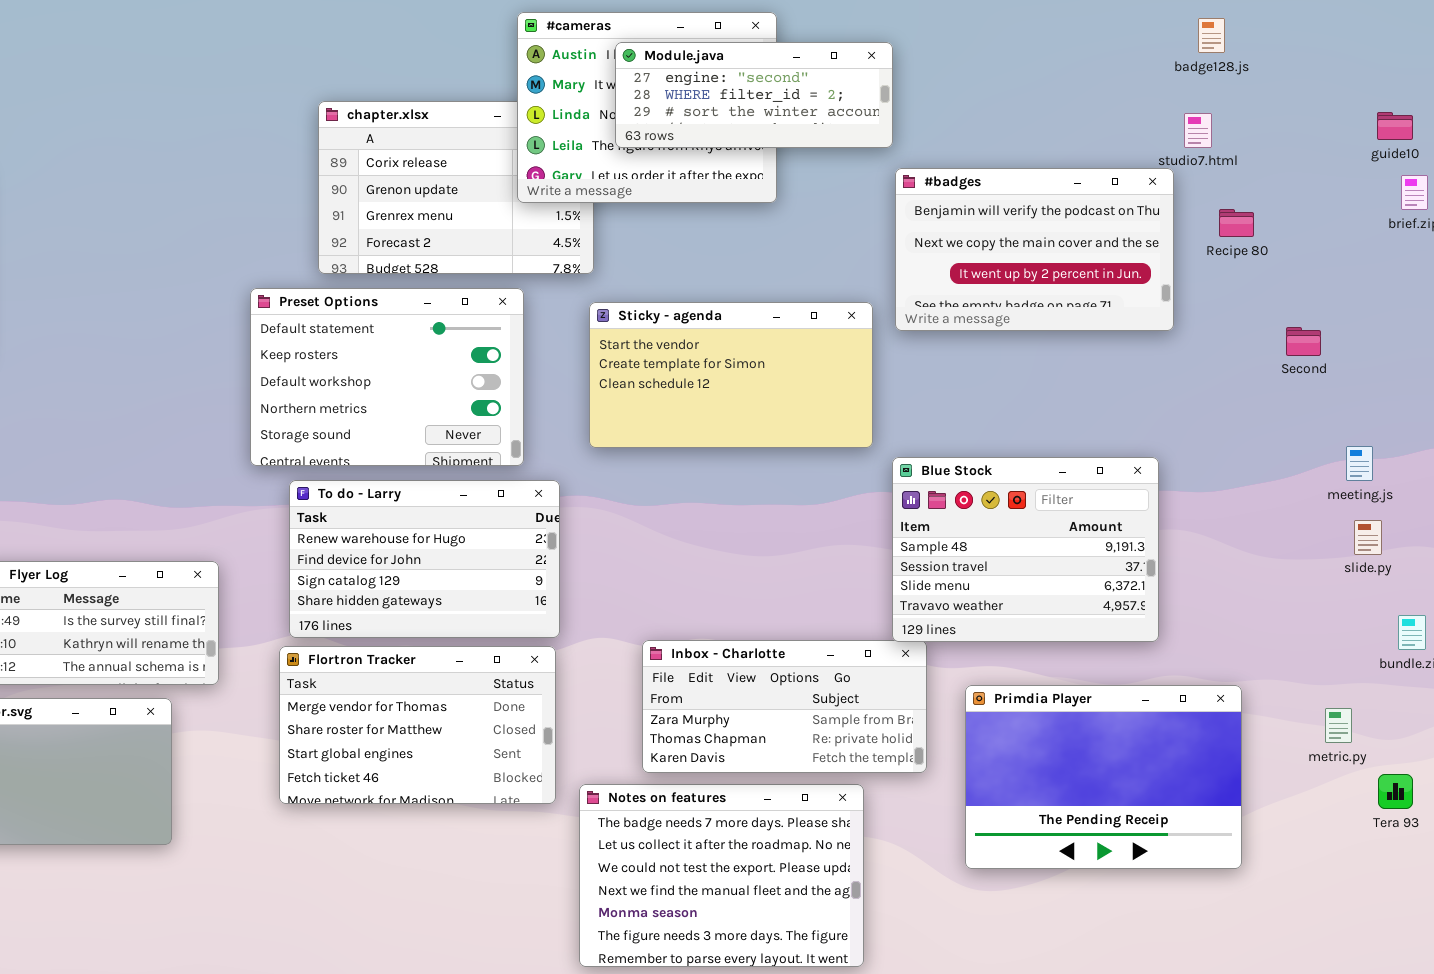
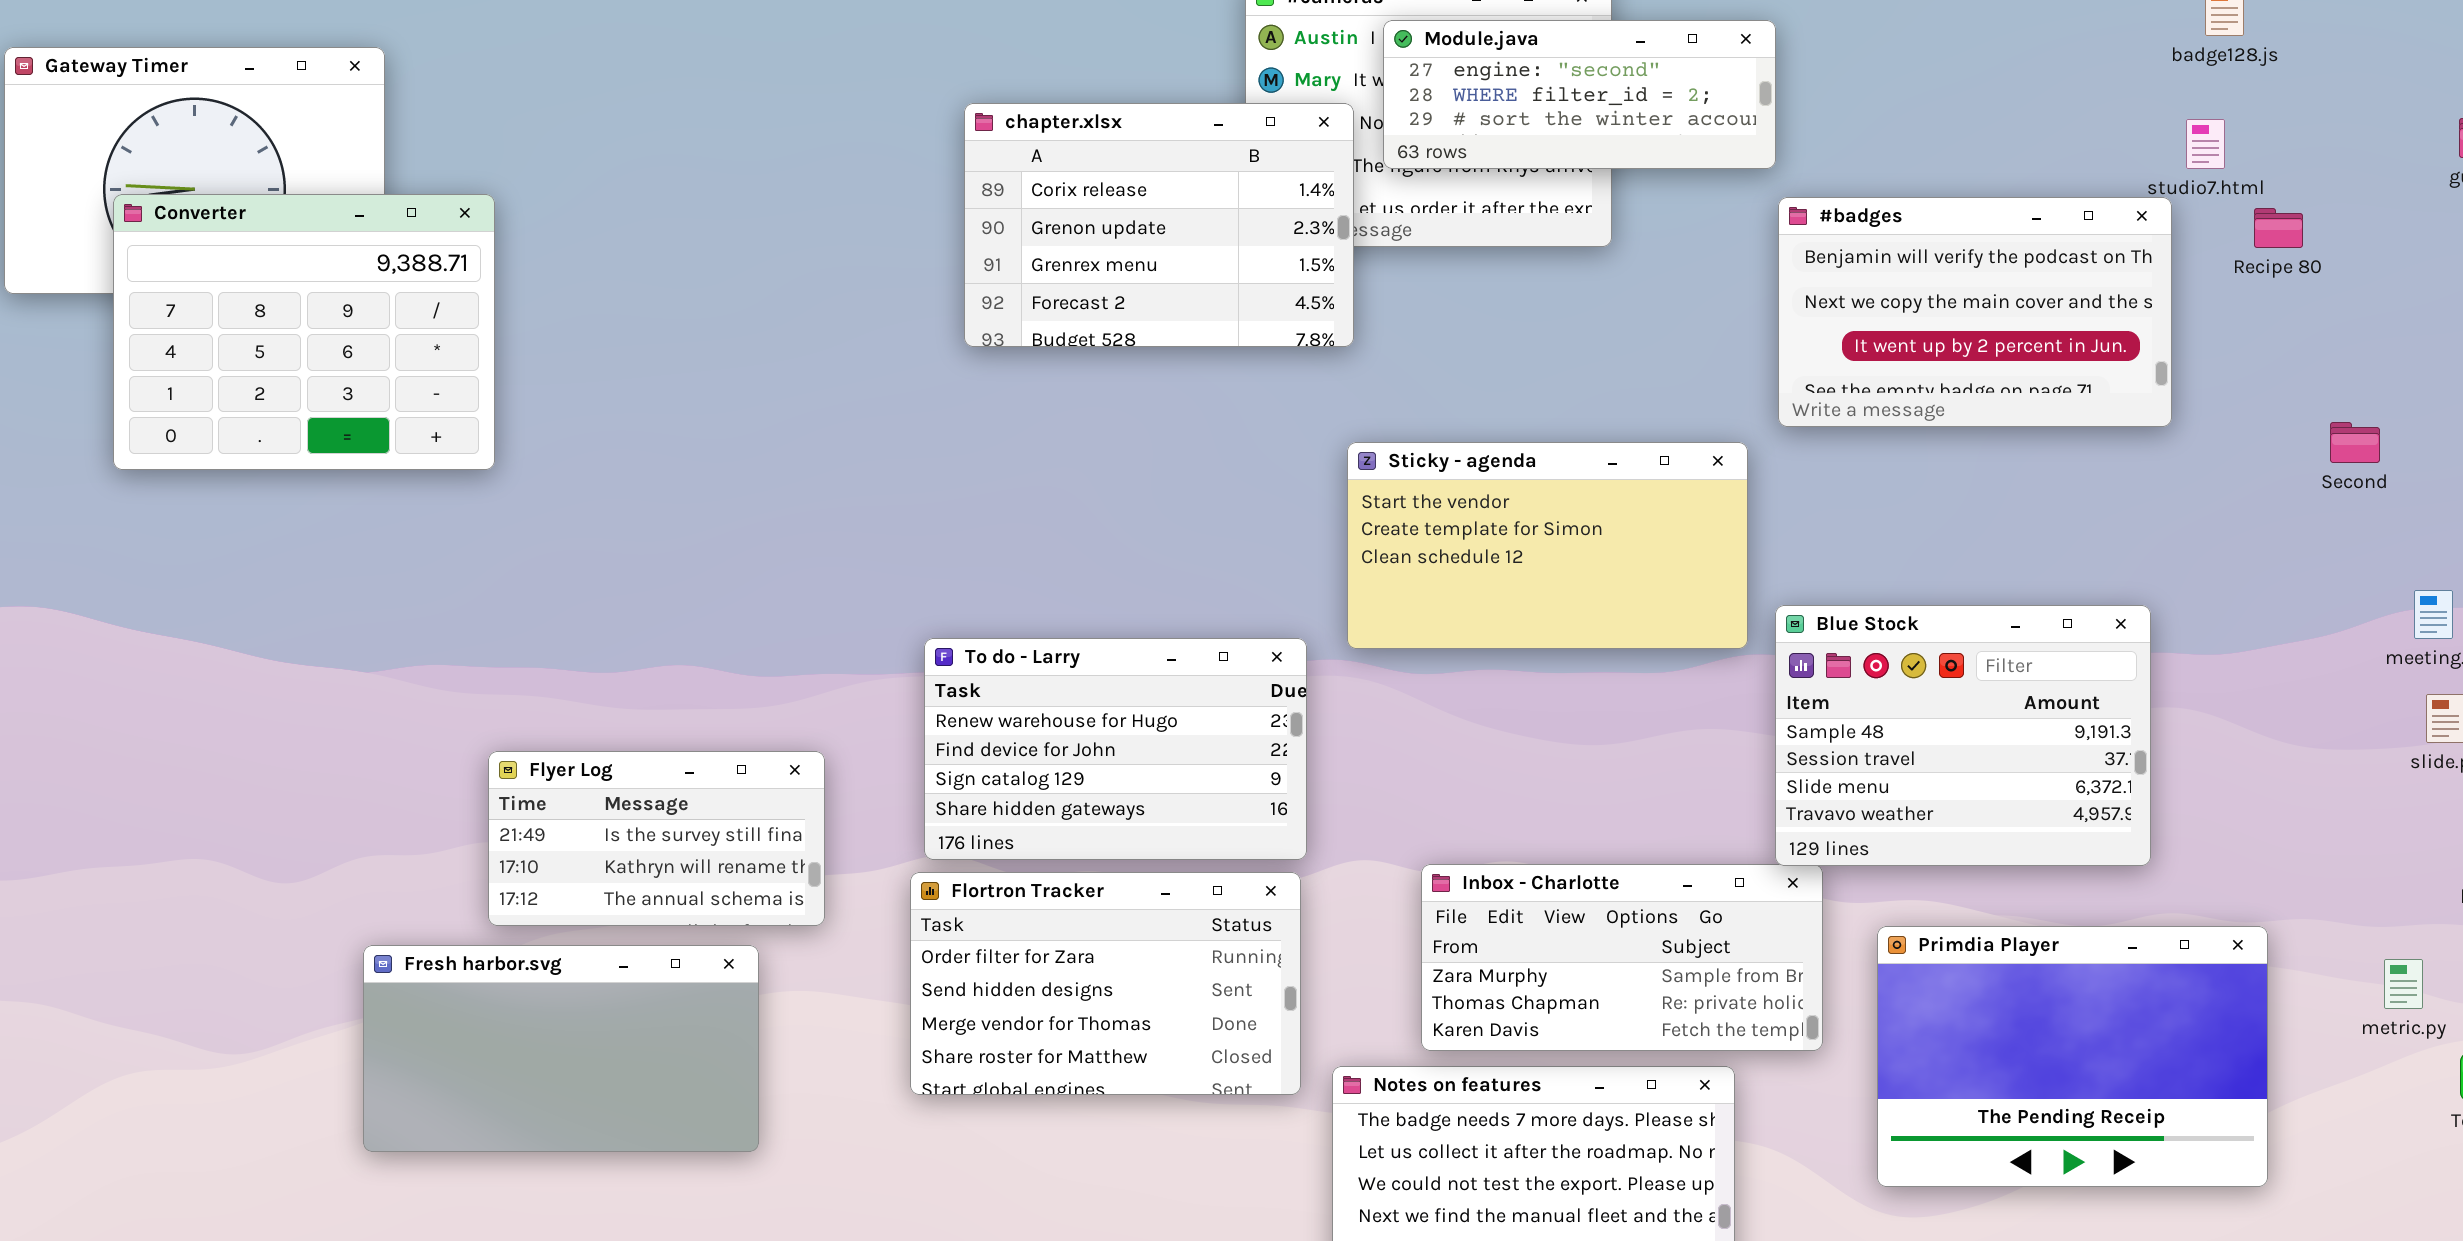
chapter.xlsx: [318,101,594,274] -> [964,103,1354,347], raised
Recipe 80: [1219,209,1254,237] -> [2254,208,2303,248], moved
Preset Options: [250,288,524,466] -> none, closed
Sticky - agenda: [589,302,873,448] -> [1347,442,1748,649], moved
Flortron Tracker: [279,646,556,804] -> [910,872,1301,1095], scrolled up 2 rows

